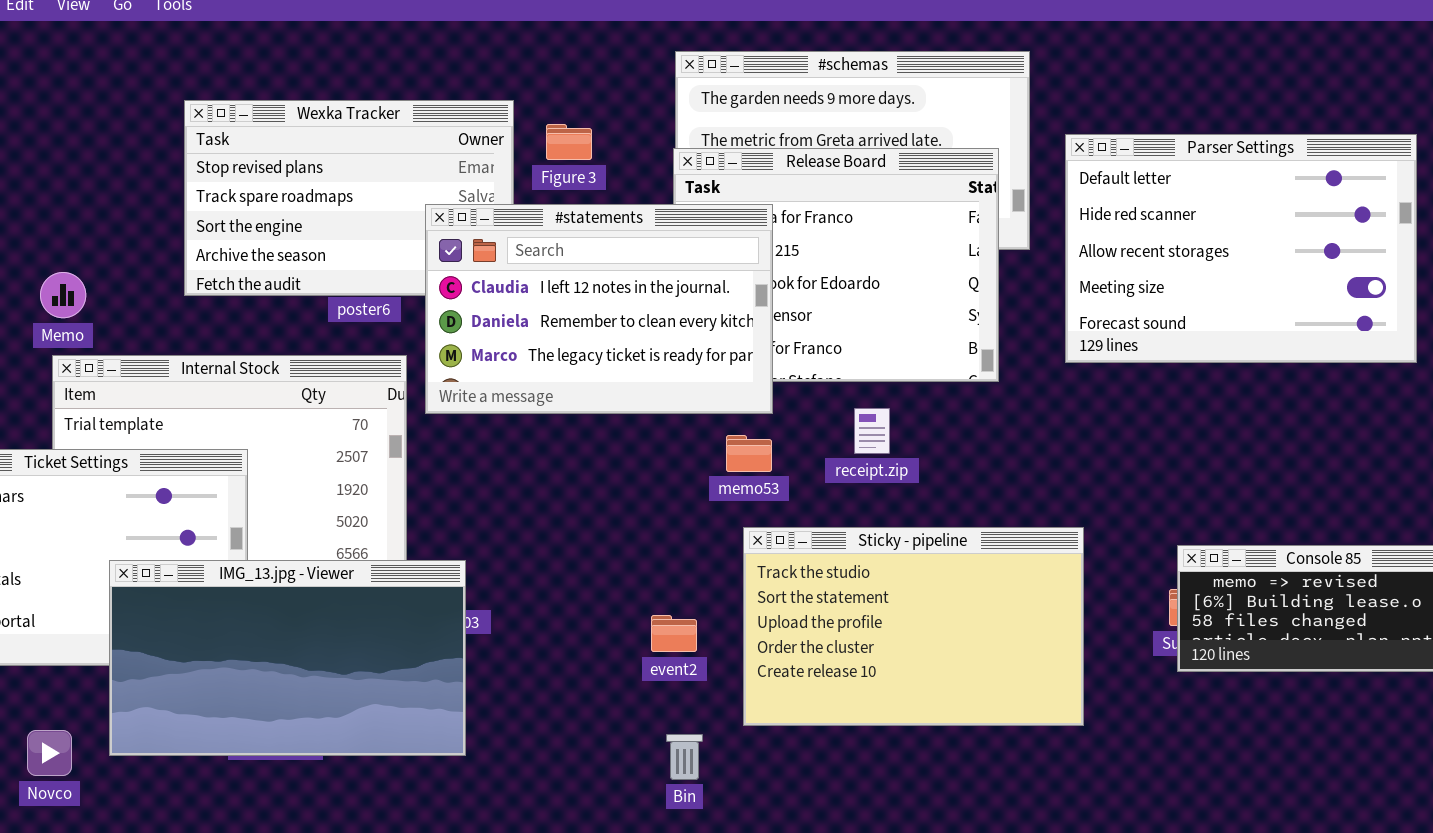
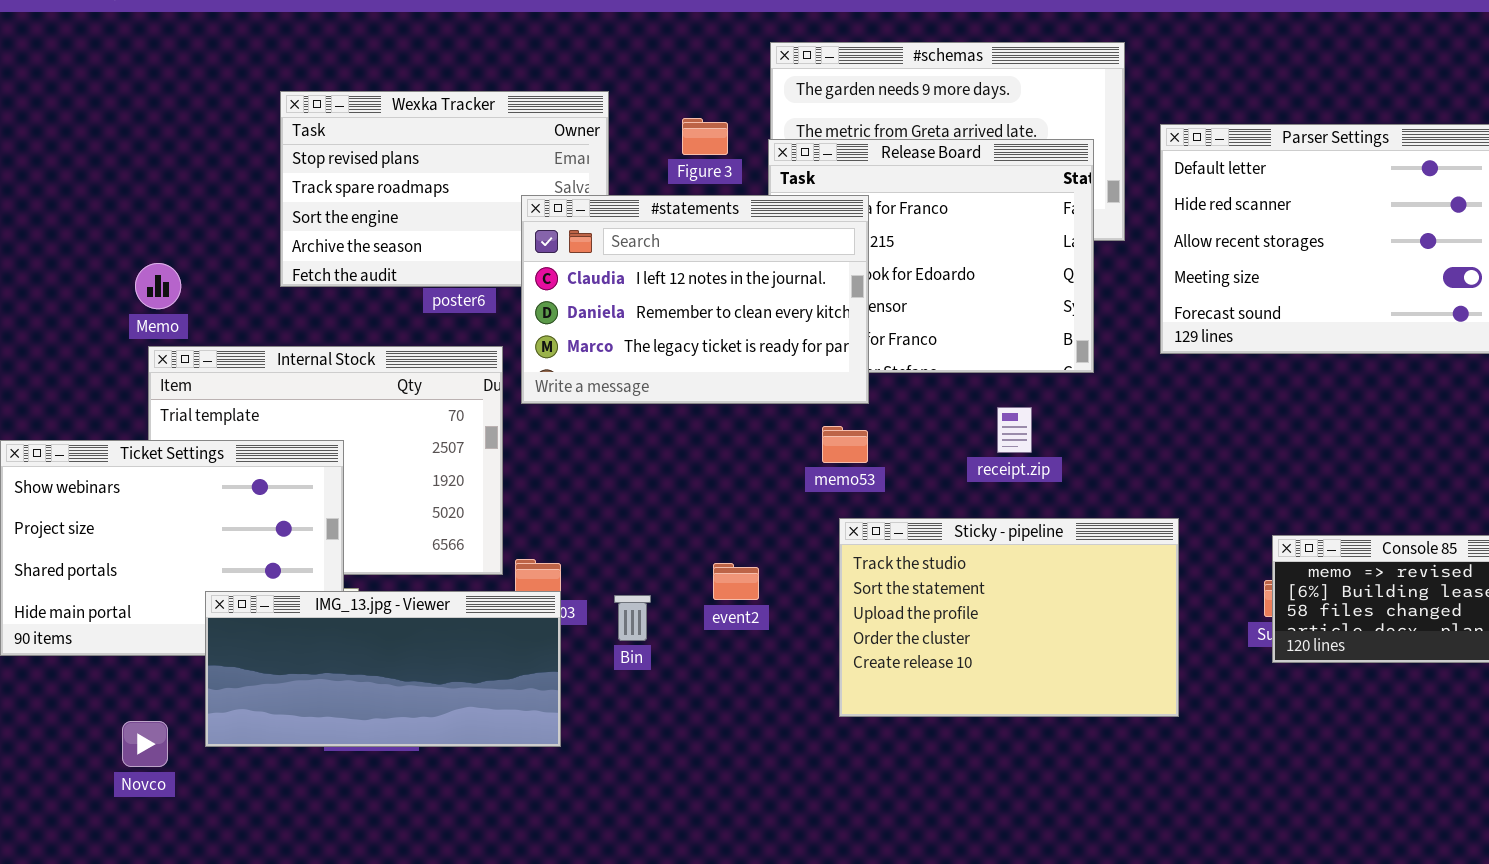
Figure 3: [546,124,592,160] -> [682,118,728,155], moved
receipt.zip: [854,408,890,454] -> [997,407,1032,453], moved
IMG_13.jpg - Viewer: [109,560,466,756] -> [205,591,561,747], resized
event2: [651,615,697,652] -> [713,563,759,600], moved
Bin: [666,734,703,780] -> [614,595,651,641], moved

